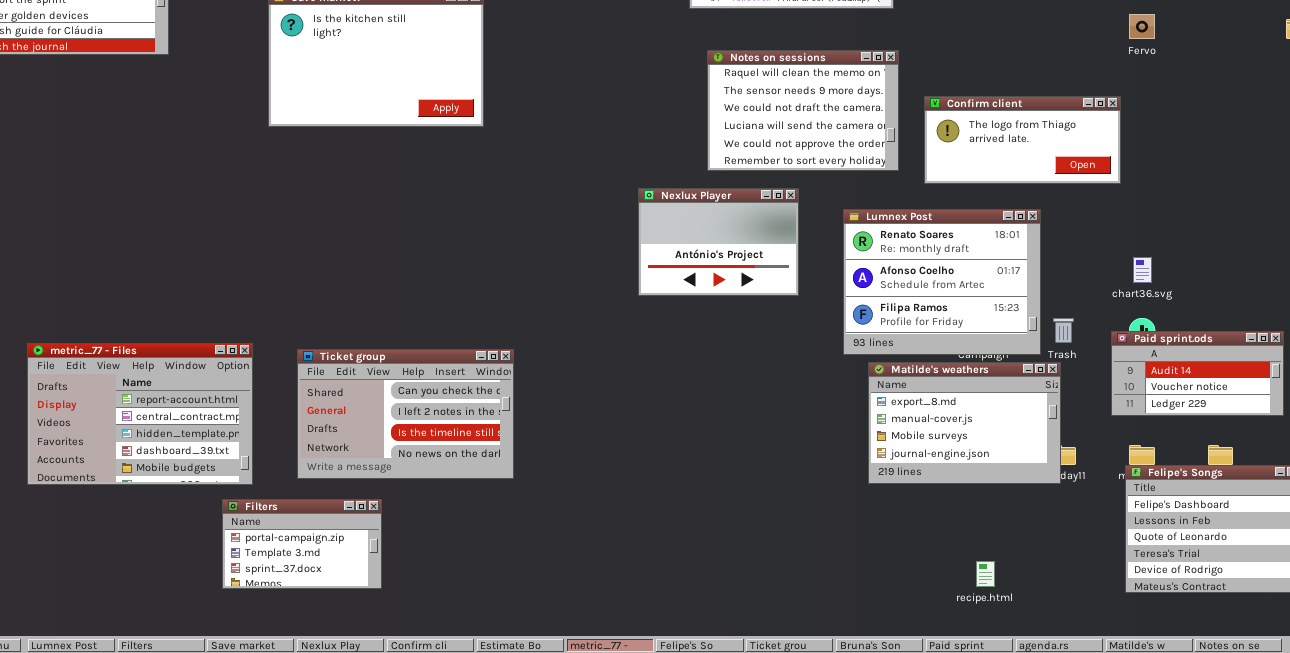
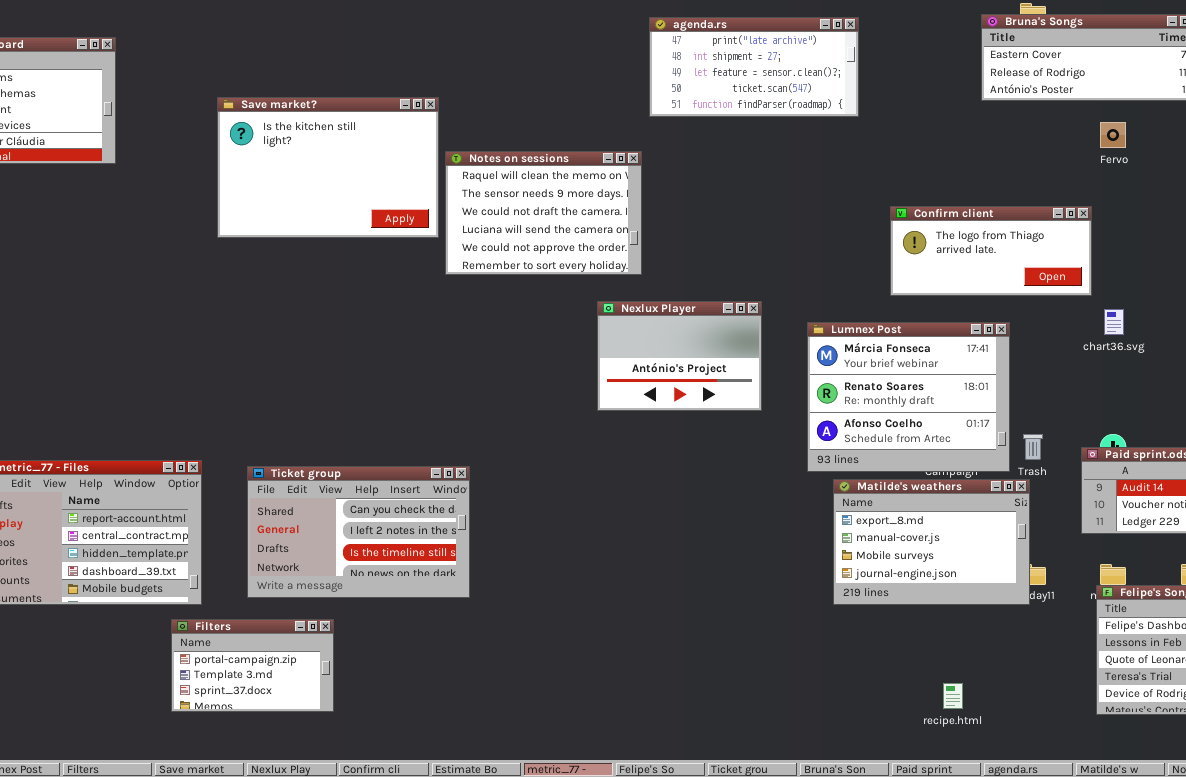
Notes on sessions: [707,50,899,171] -> [445,151,642,275], moved
Lumnex Post: [843,209,1041,355] -> [807,322,1010,472], scrolled up 1 row
chart36.svg: [1133,257,1152,283] -> [1104,309,1124,335], moved

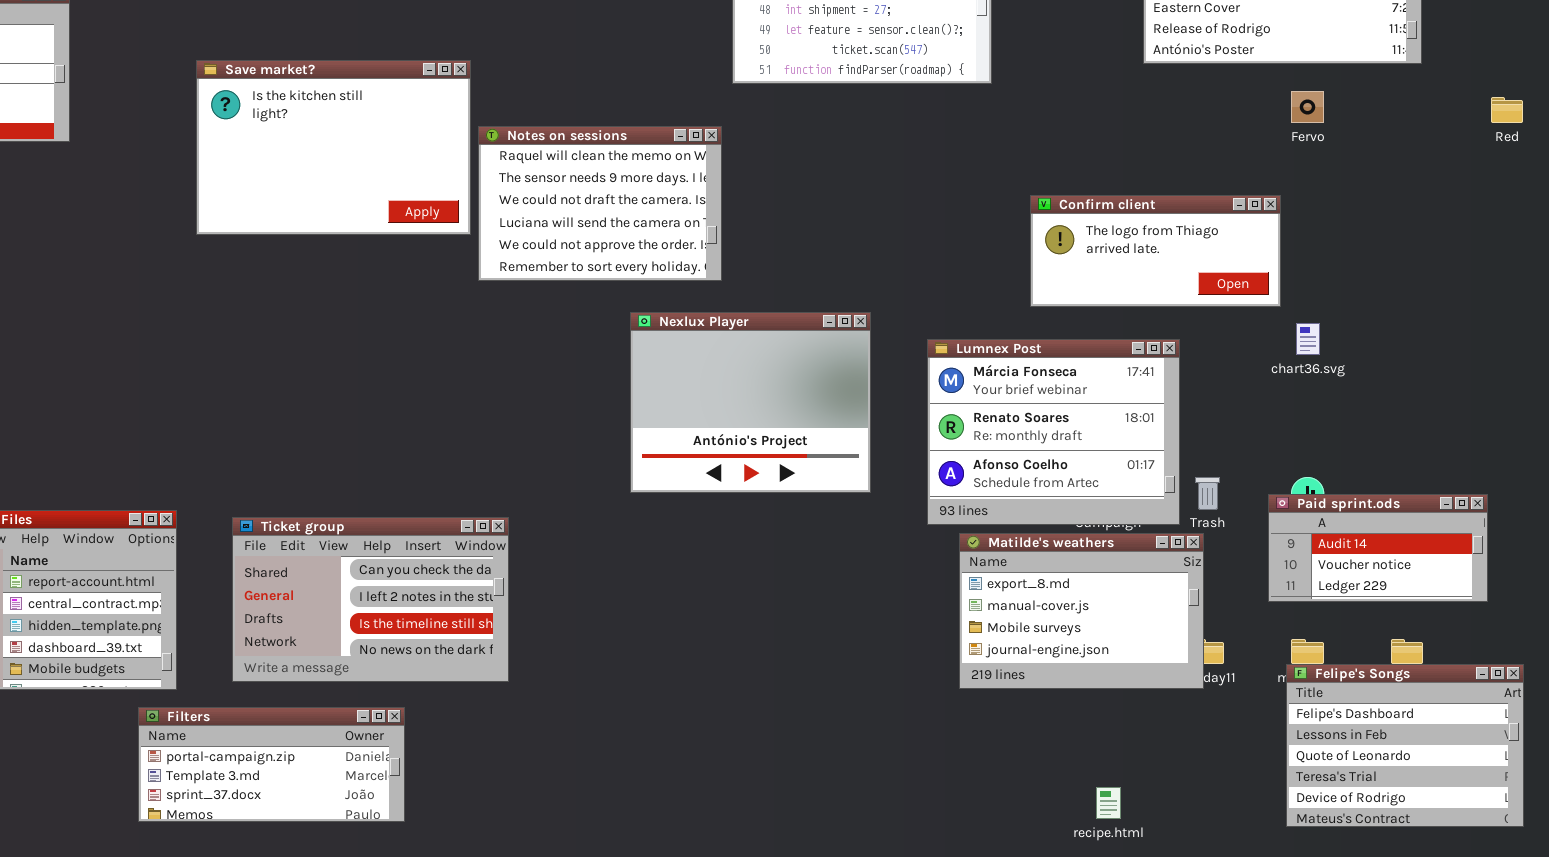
Nexlux Player: [597,301,762,411] -> [630,312,871,493], resized
Filters: [171,619,334,712] -> [138,707,405,822], resized

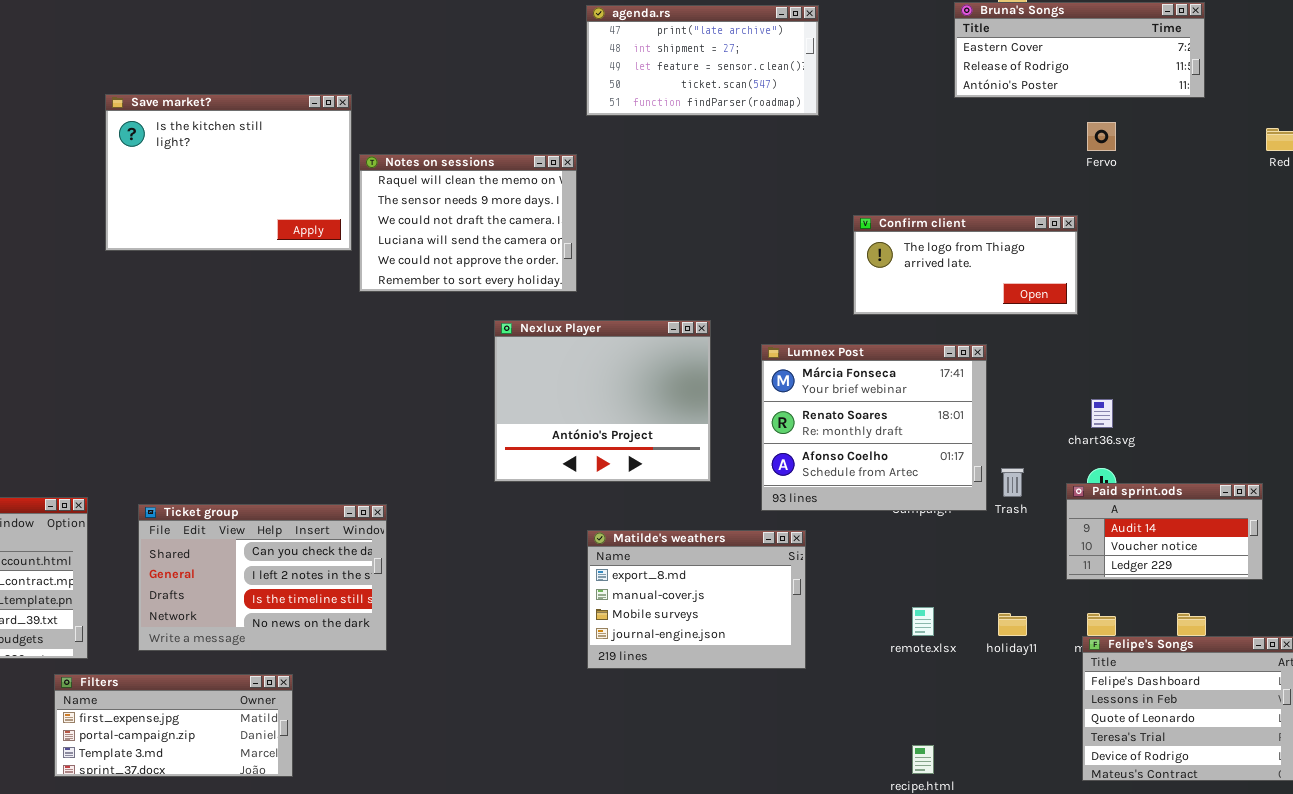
chart36.svg: [1296,323,1320,355] -> [1091,399,1113,428], moved
Matilde's weathers: [959,533,1204,689] -> [587,530,806,669], moved
Filters: [138,707,405,822] -> [54,674,293,777], scrolled up 1 row

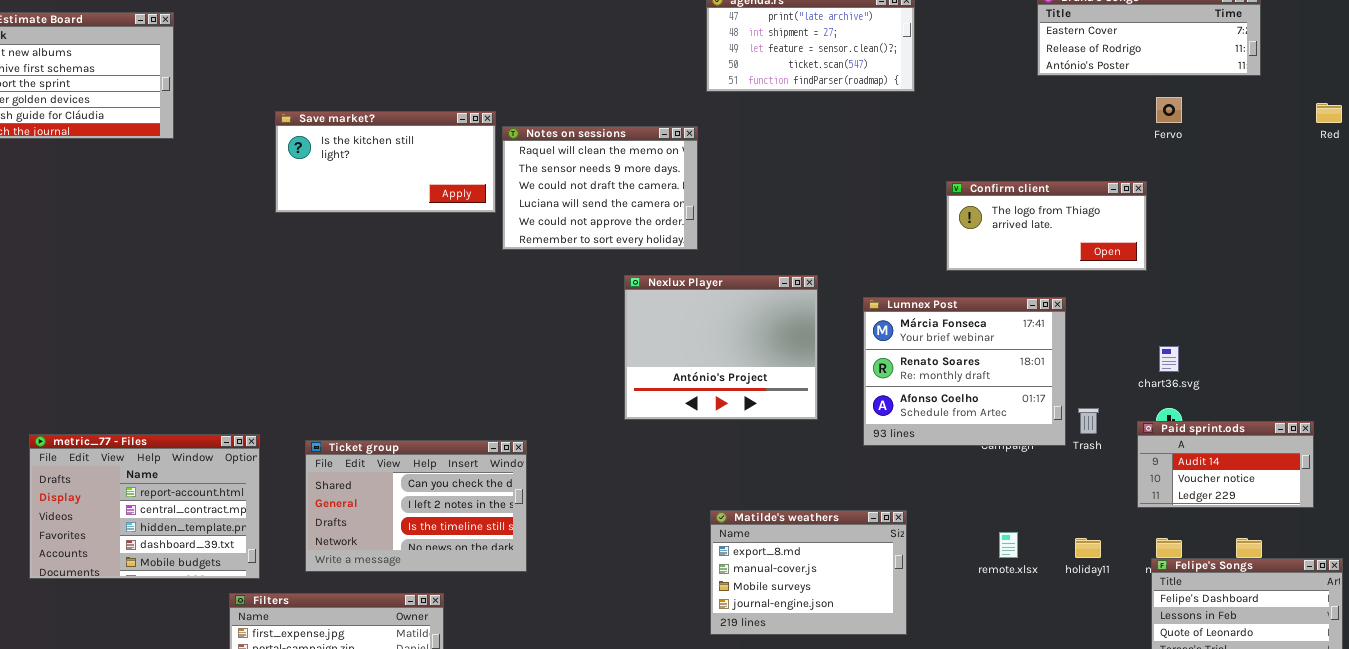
Save market?: [105,94,352,251] -> [275,111,496,213], resized
Matilde's weathers: [587,530,806,669] -> [710,510,907,635], moved

